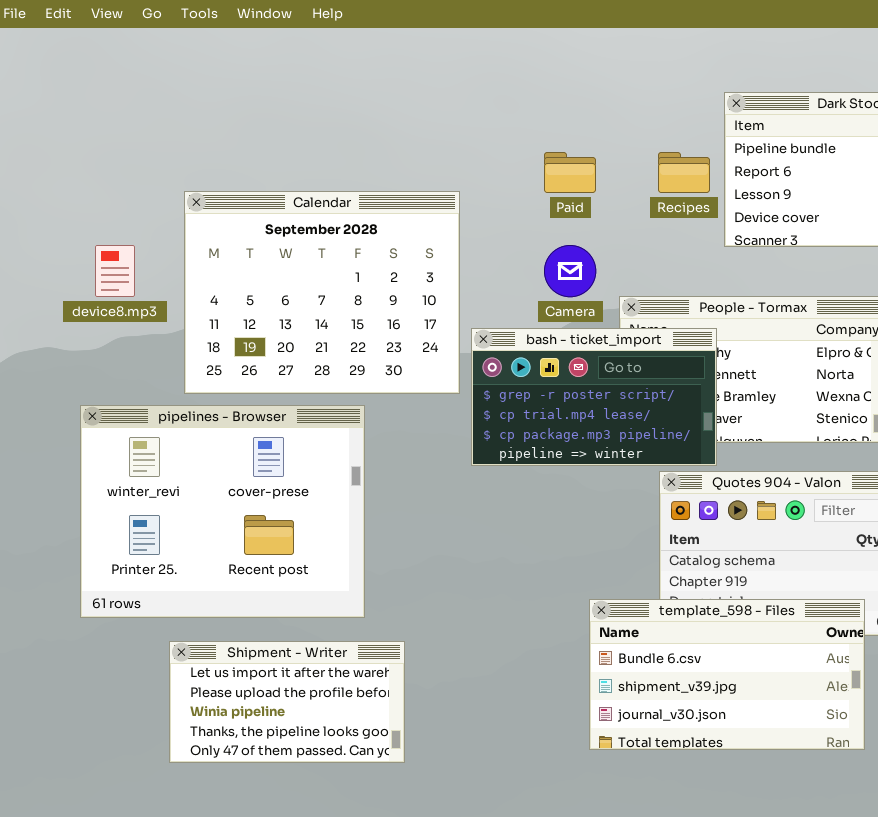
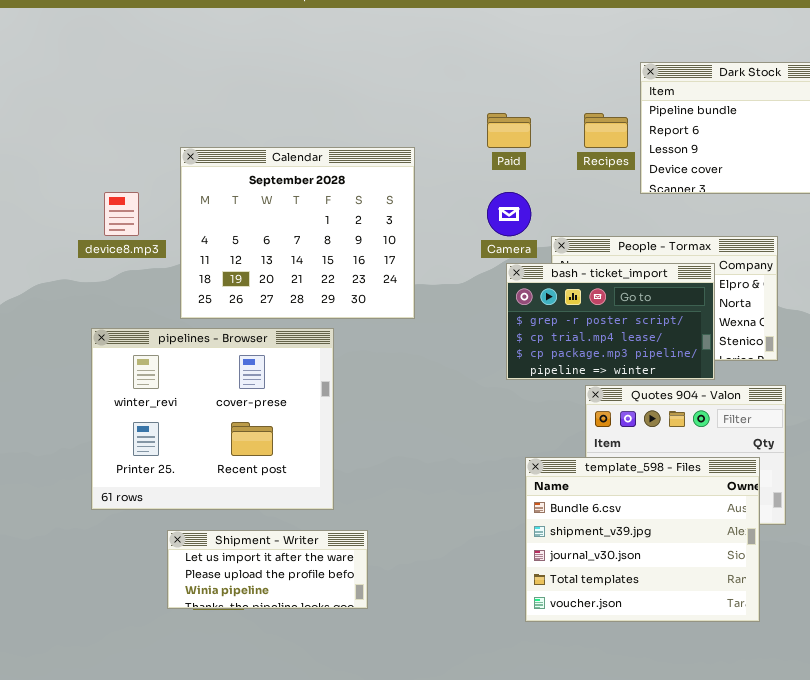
bash - ticket_import: [471,328,717,466] -> [506,263,715,380], moved
template_598 - Files: [589,599,865,750] -> [525,457,760,622], resized
Shipment - Writer: [169,641,405,763] -> [167,530,368,609], resized

